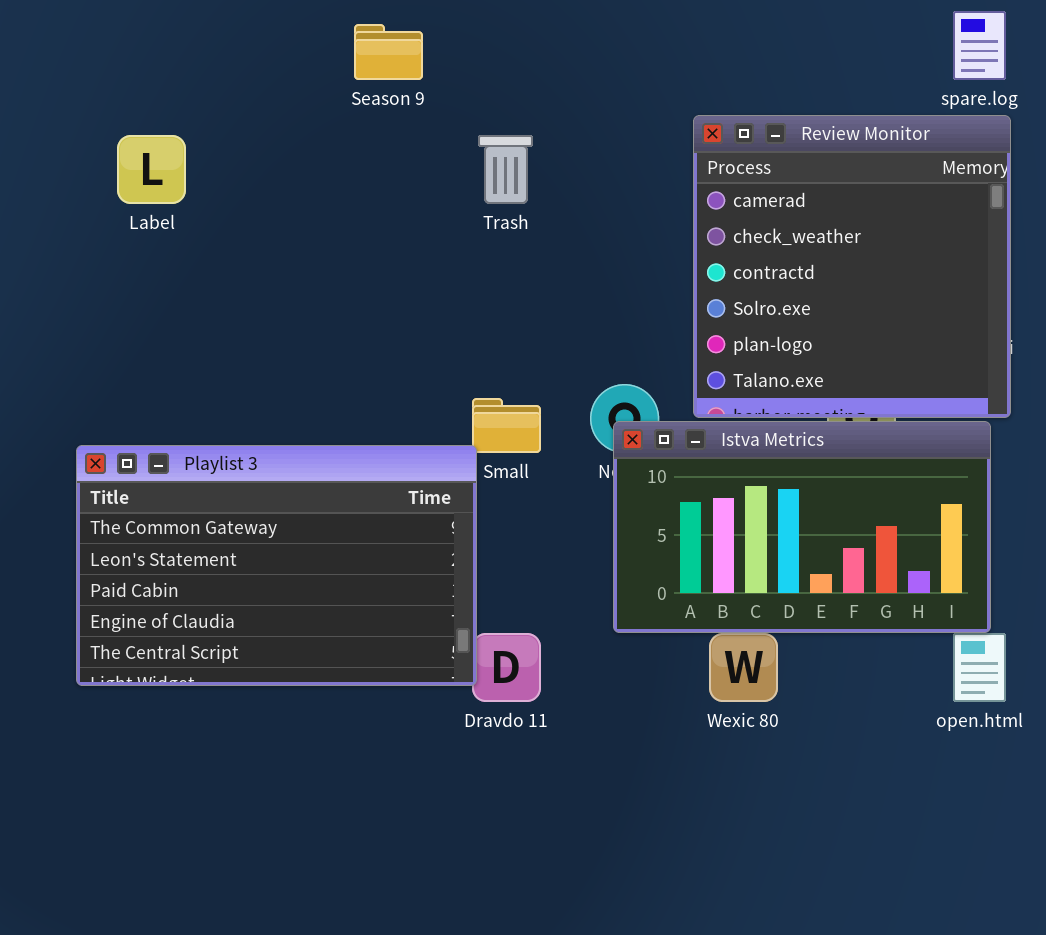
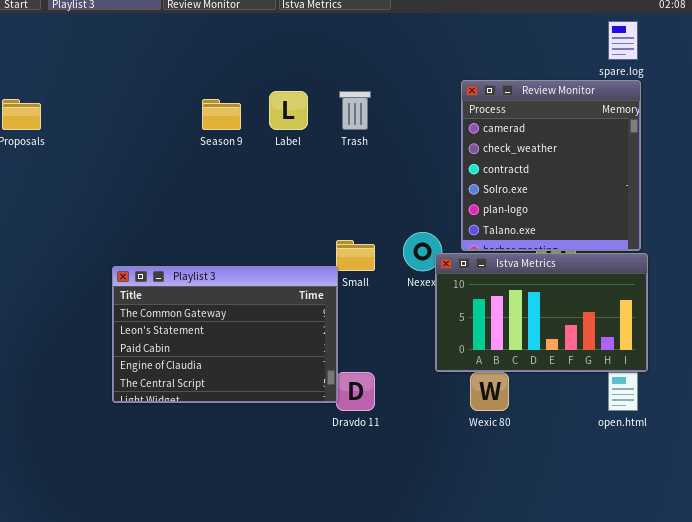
Season 9: [354,24,423,80] -> [202,99,241,130], moved
Label: [117,135,186,204] -> [269,91,308,130], moved
Istva Metrics: [613,421,991,633] -> [435,253,648,372], moved

